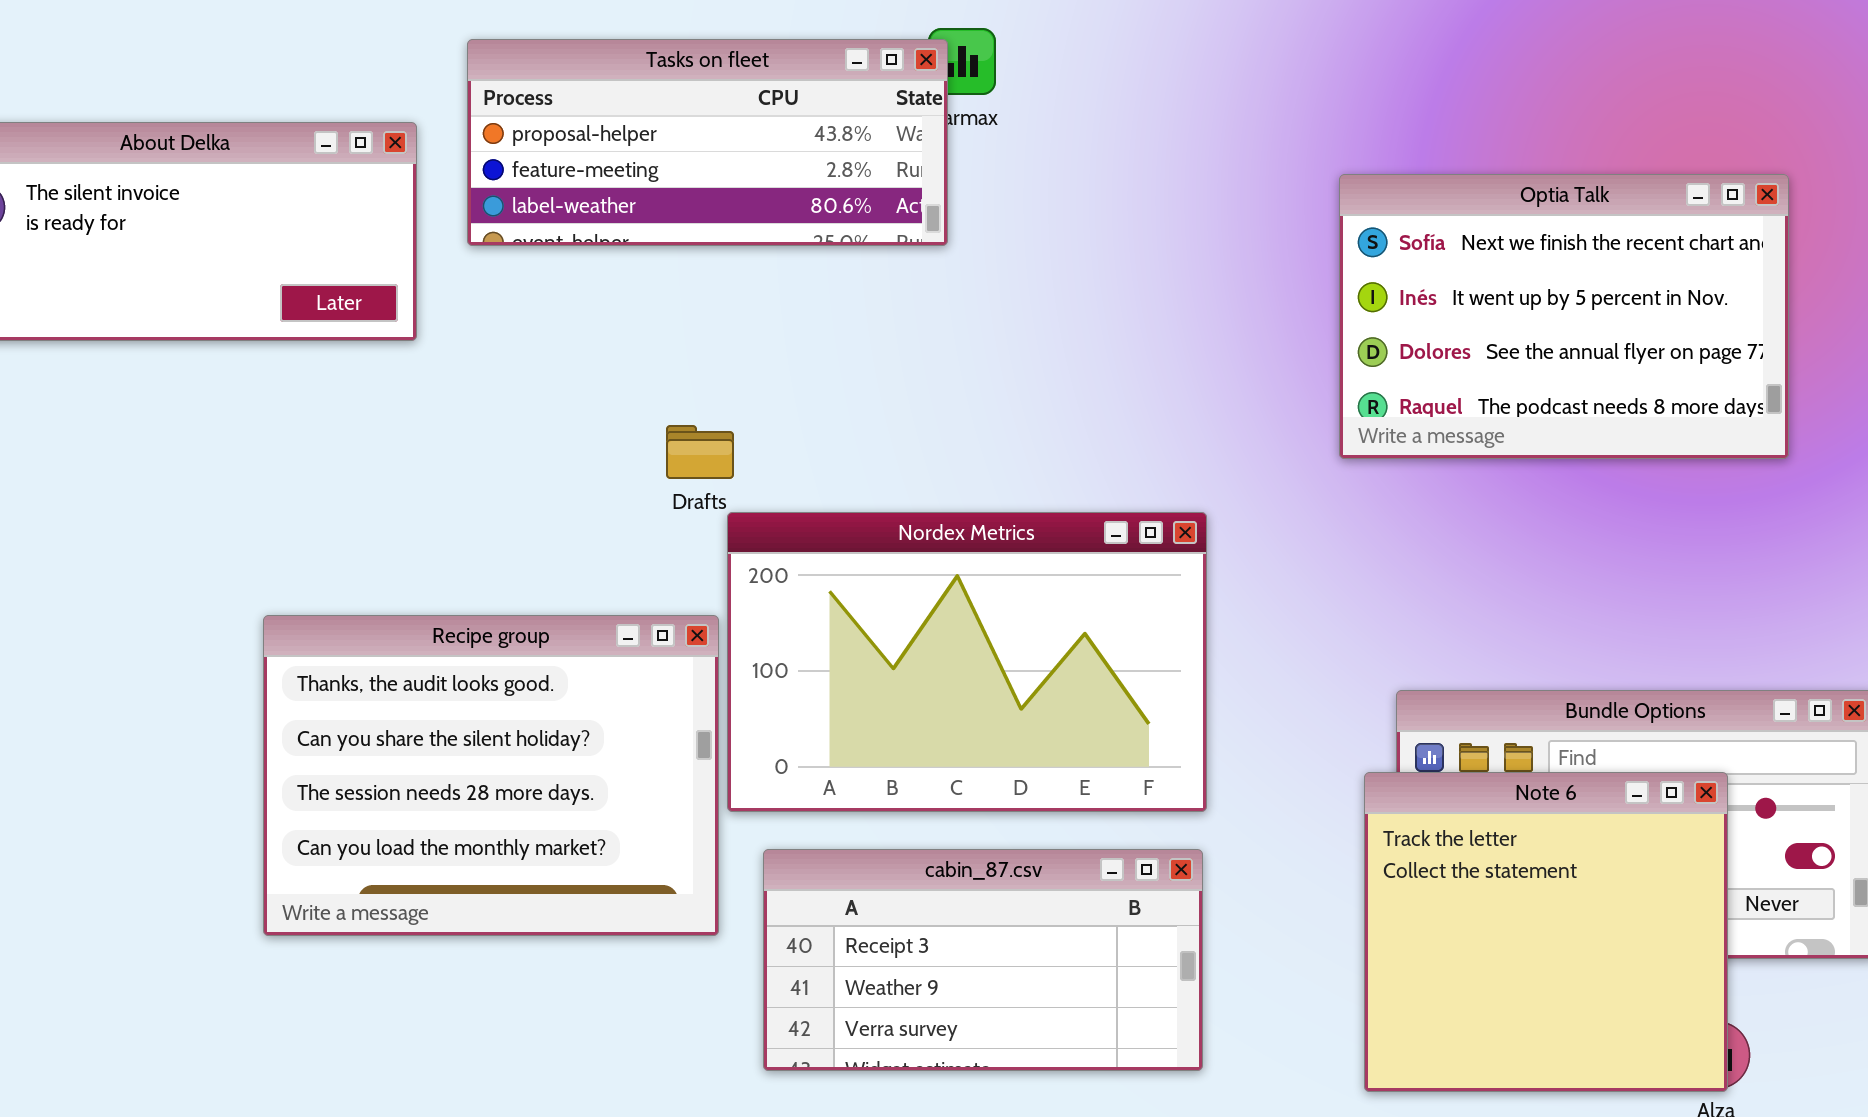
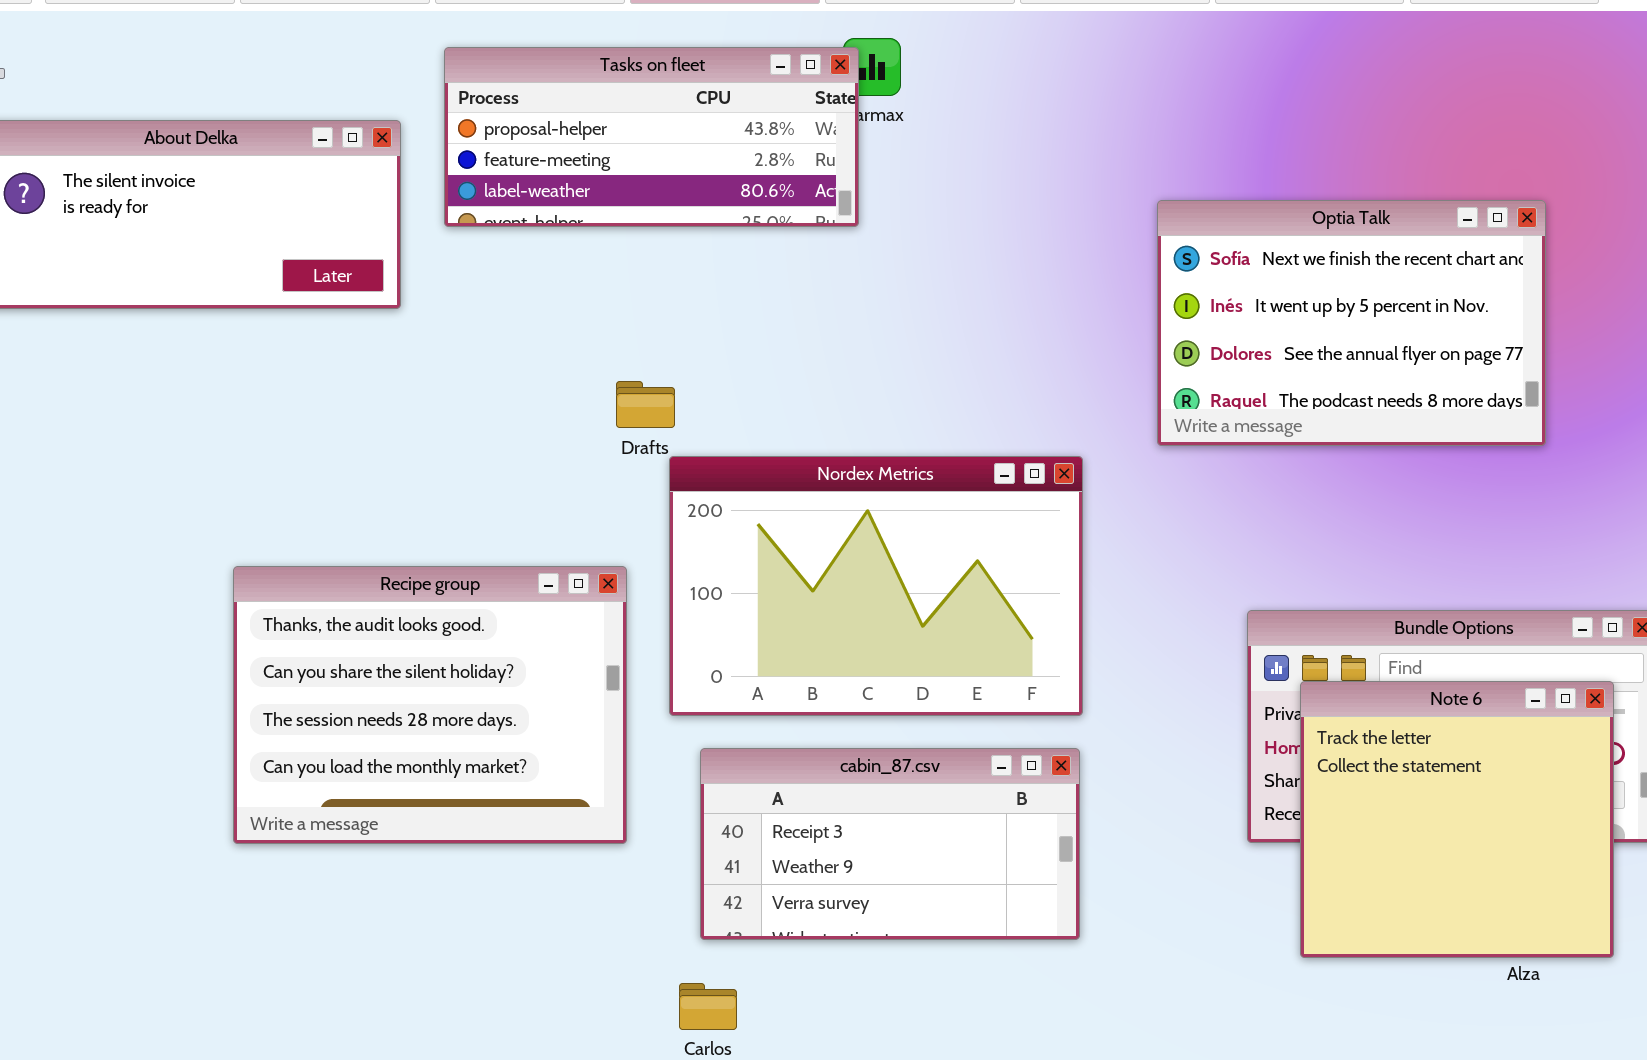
Optia Talk: [1339,174,1789,459] -> [1157,200,1546,446], moved
Recipe group: [263,615,719,936] -> [233,566,627,844], moved
Note 6: [1364,772,1728,1092] -> [1300,681,1614,958], moved

